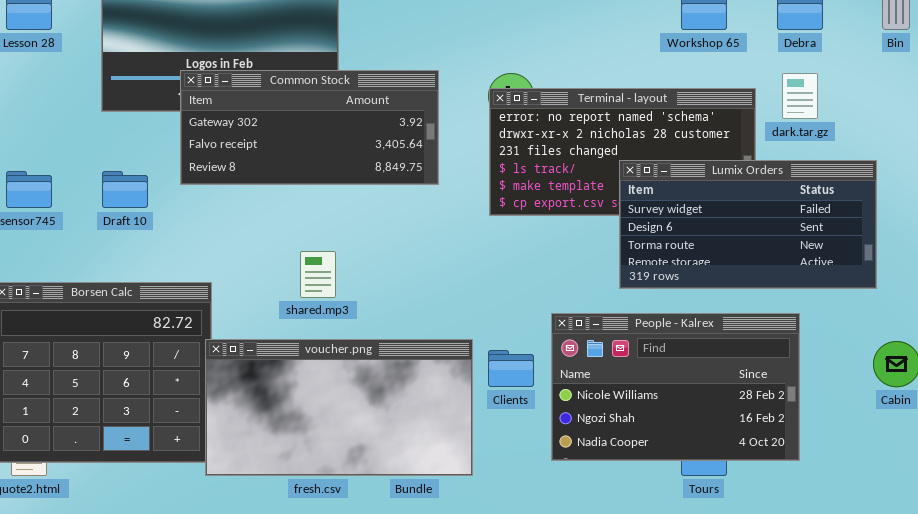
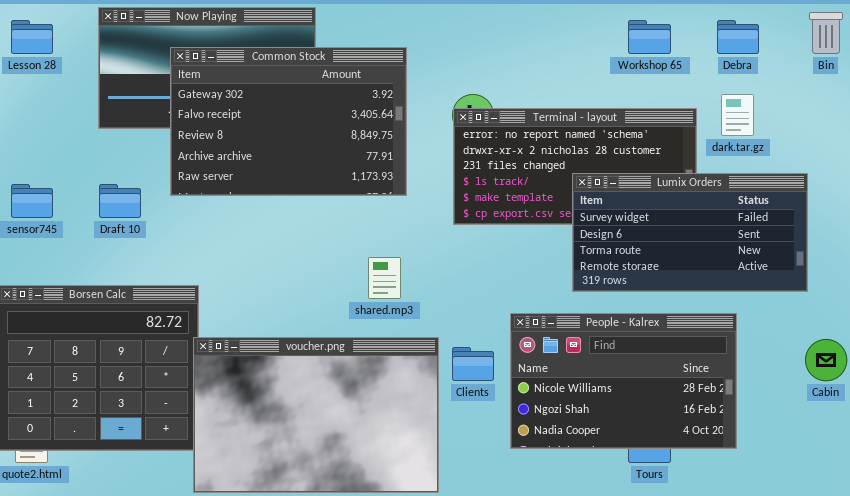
Common Stock: [180,70,439,185] -> [170,47,407,196], resized
shared.mp3: [300,251,336,298] -> [368,257,401,299], moved
voucher.png: [205,339,473,476] -> [193,337,439,493], resized

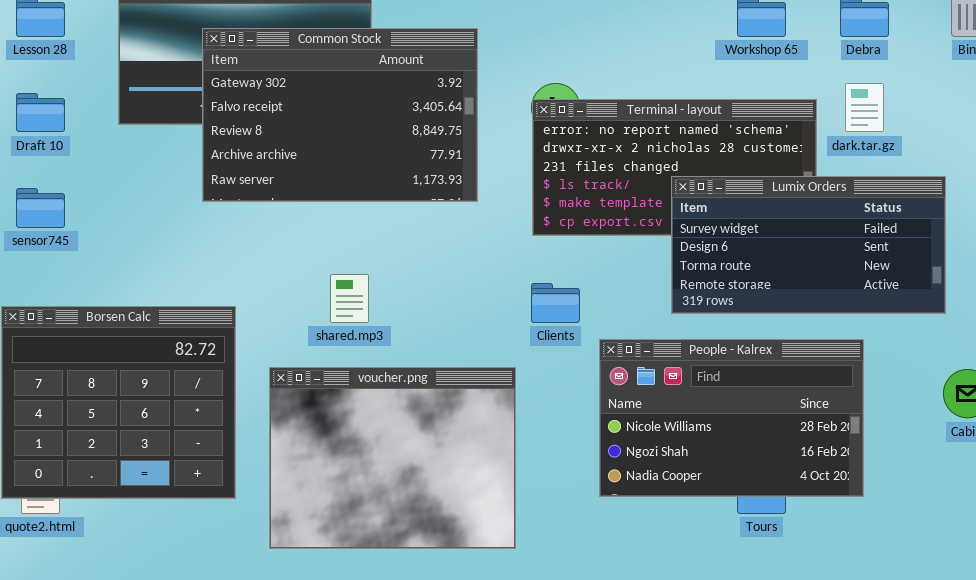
Draft 10: [99,184,141,218] -> [16,93,65,132], moved
shared.mp3: [368,257,401,299] -> [330,274,369,323], moved
voucher.png: [193,337,439,493] -> [269,367,516,549], resized
Clients: [452,347,494,381] -> [531,283,580,323], moved

